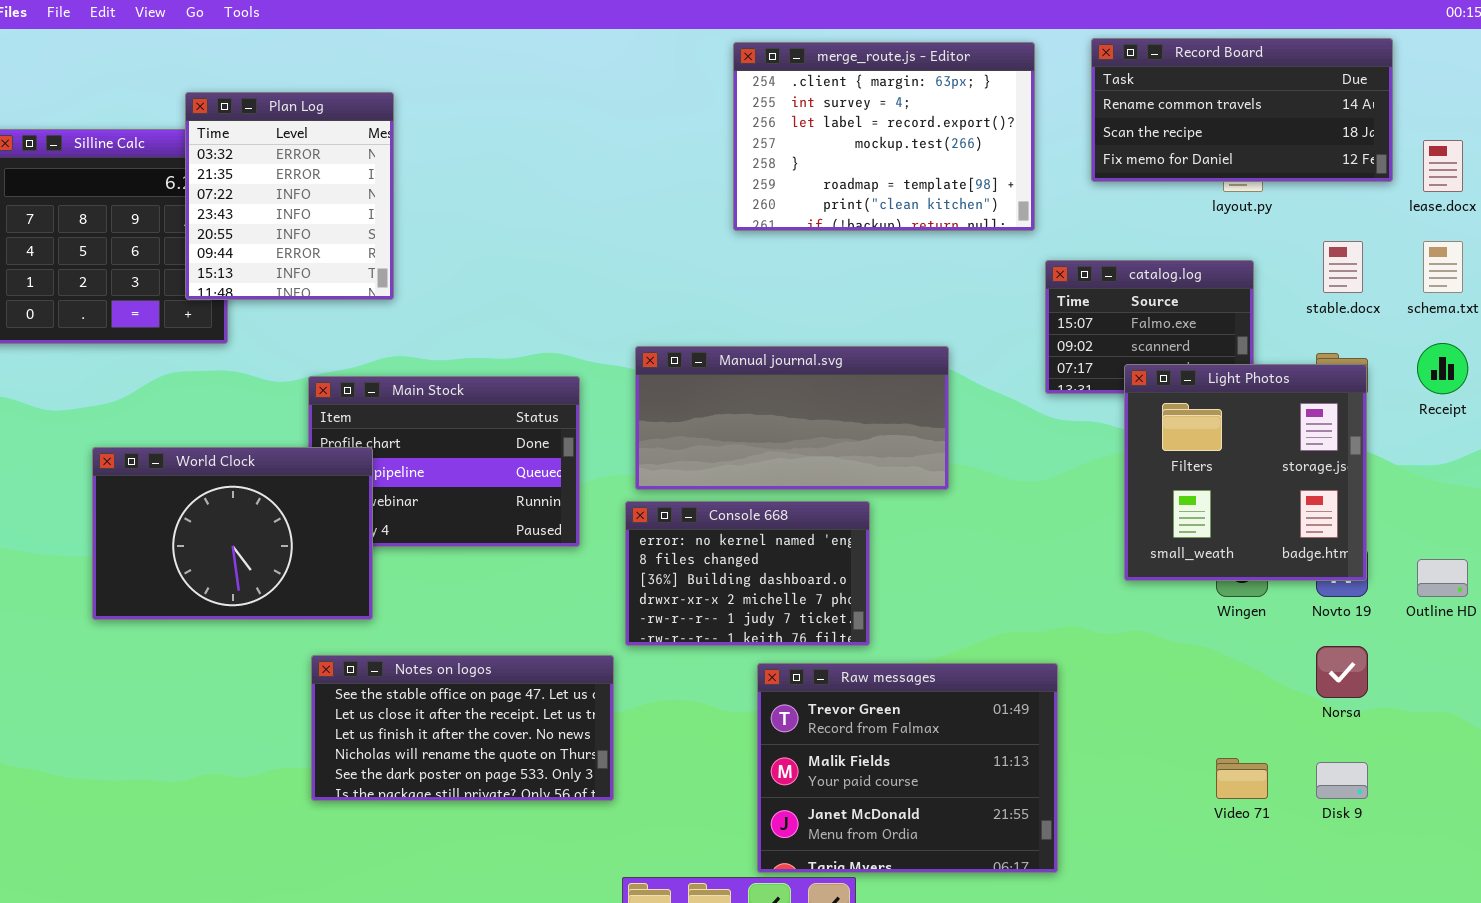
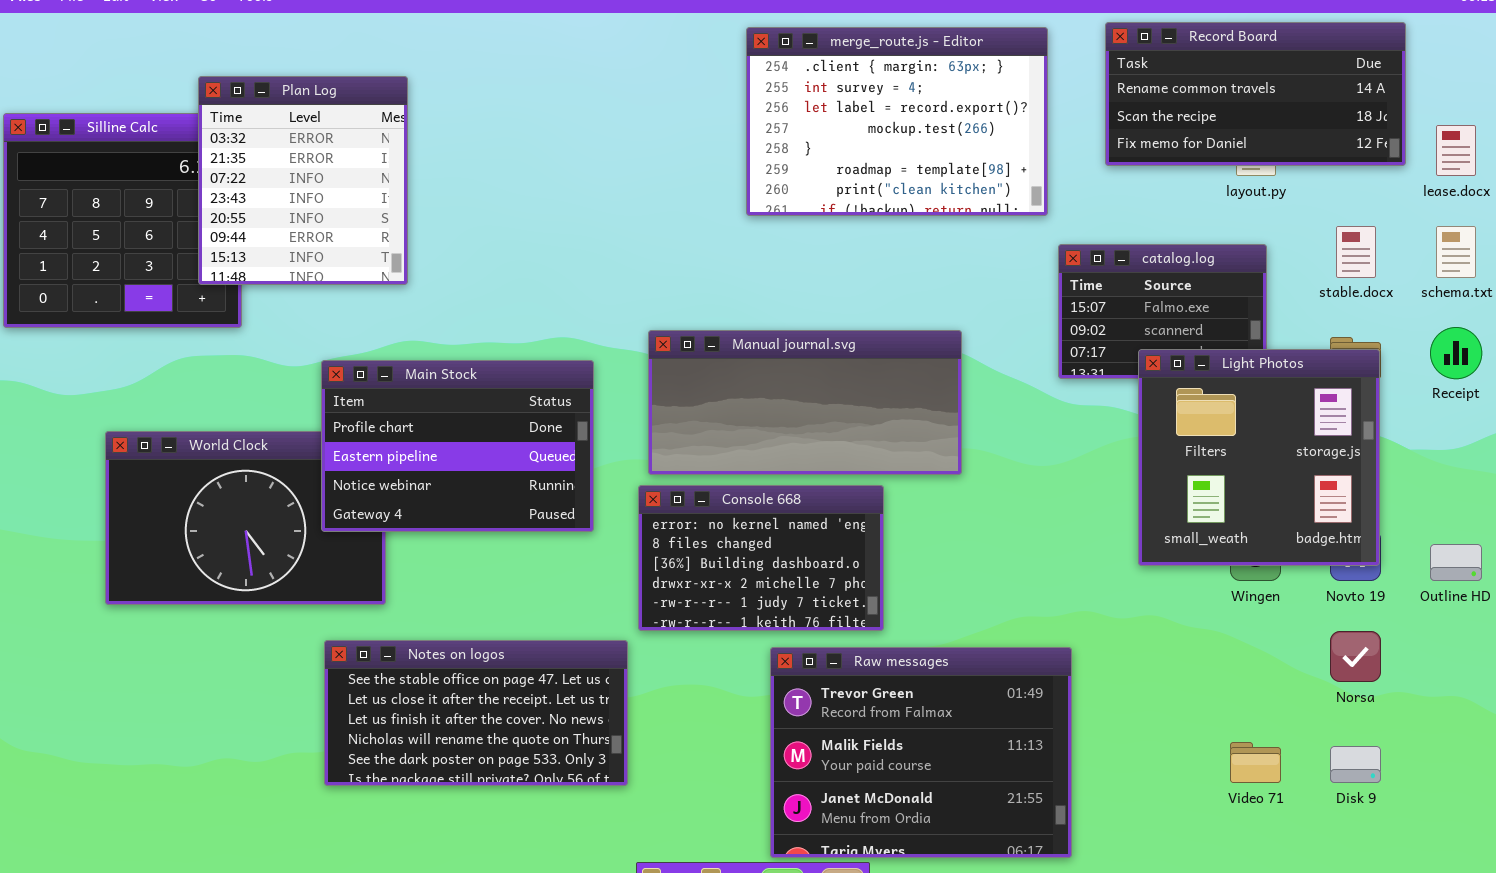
Main Stock: [308,376,580,547] -> [321,360,594,532], raised

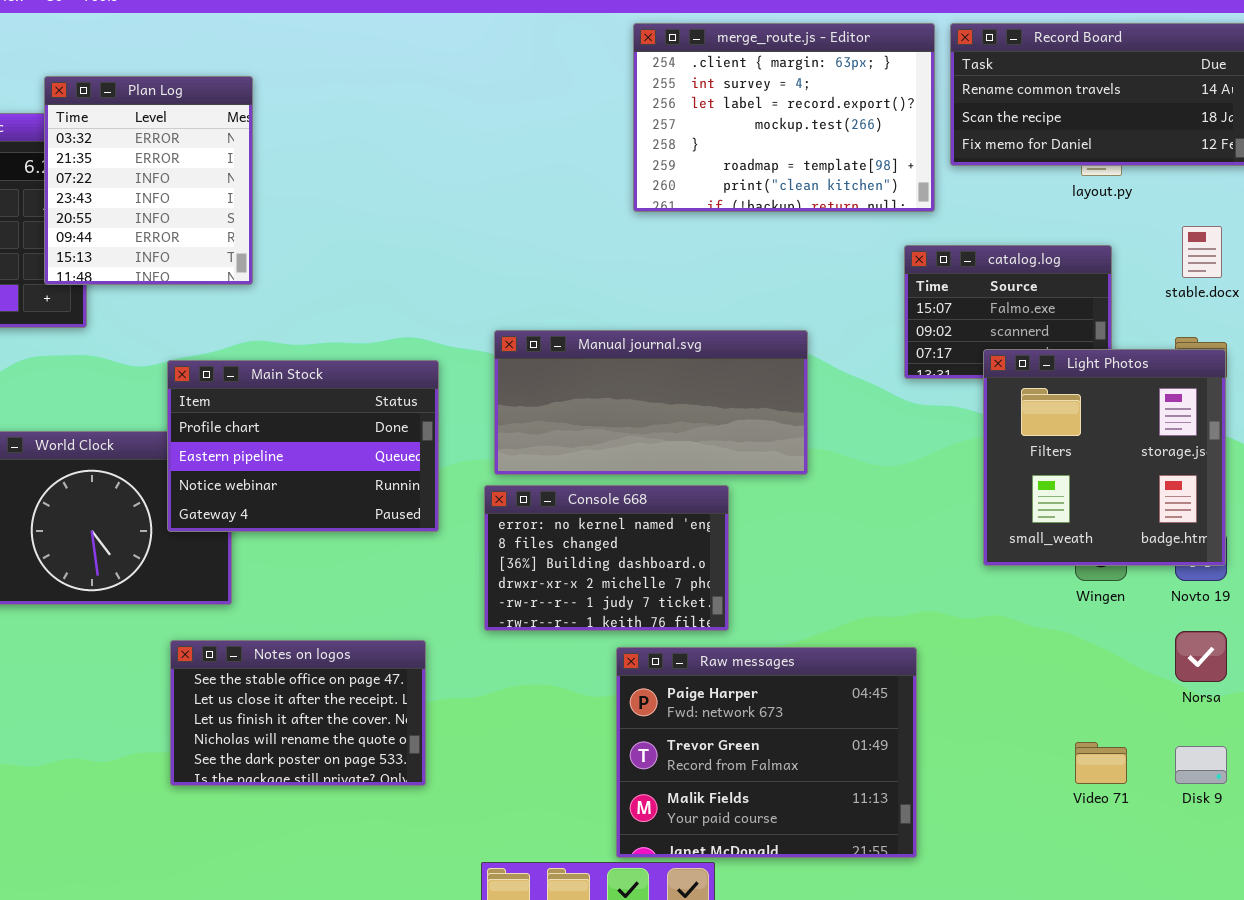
merge_route.js - Editor: [746,27,1048,216] -> [633,23,935,212], moved
Notes on logos: [324,640,628,786] -> [170,640,426,786], resized
Raw messages: [770,647,1072,858] -> [616,647,917,858], scrolled up 1 row

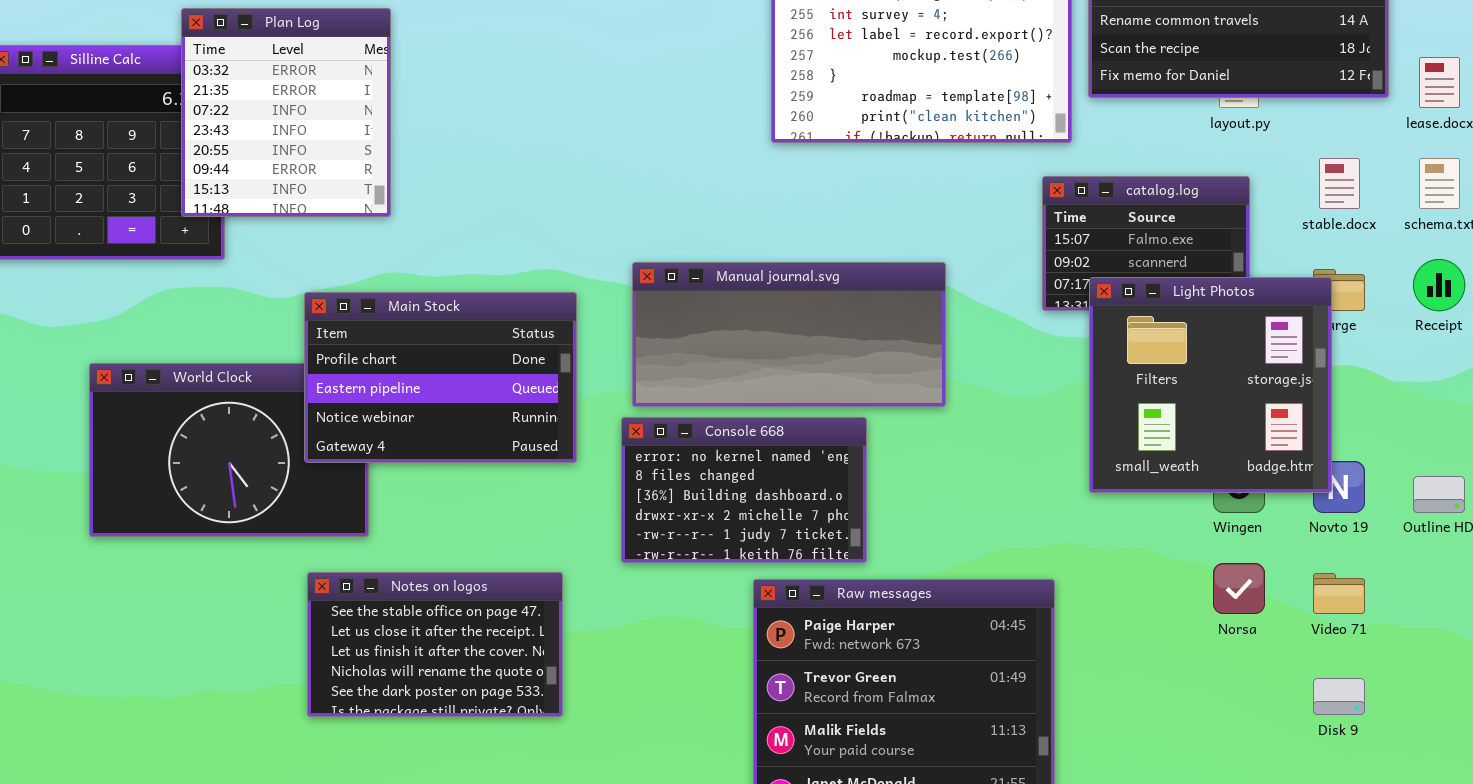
Light Photos: [983,349,1226,566] -> [1089,277,1332,493], moved
Norsa: [1175,631,1227,682] -> [1213,563,1265,614], moved
Video 71: [1075,742,1127,784] -> [1313,573,1365,614], moved

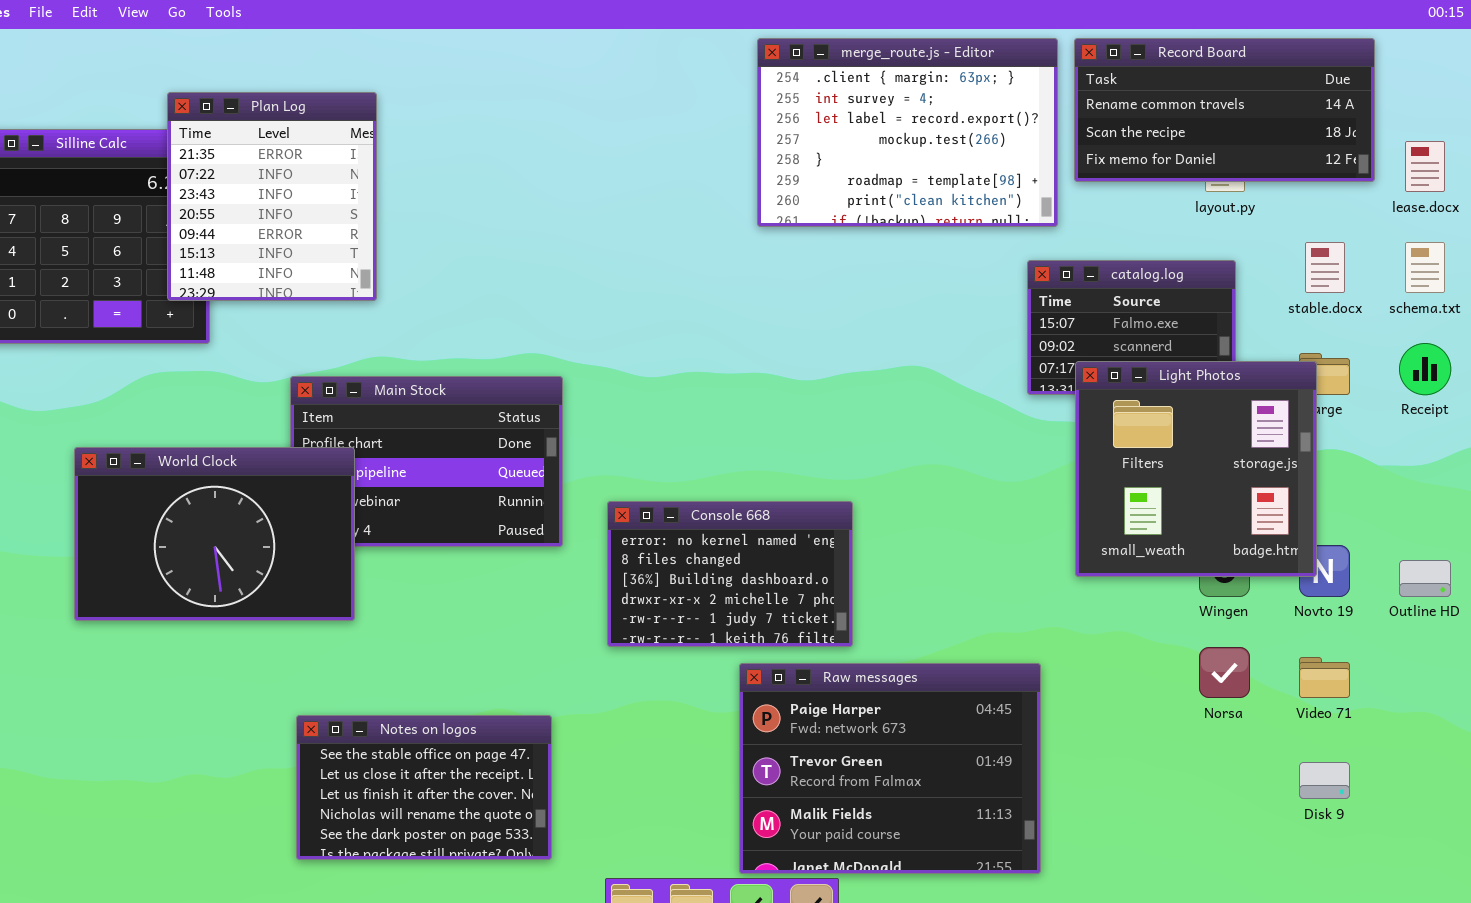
Plan Log: [181,8,391,217] -> [167,92,377,301], scrolled down 1 row
Manual journal.svg: [632,262,946,407] -> none, closed
World Clock: [89,363,369,537] -> [74,447,355,621], raised
Notes on logos: [307,572,563,717] -> [296,715,552,860], moved

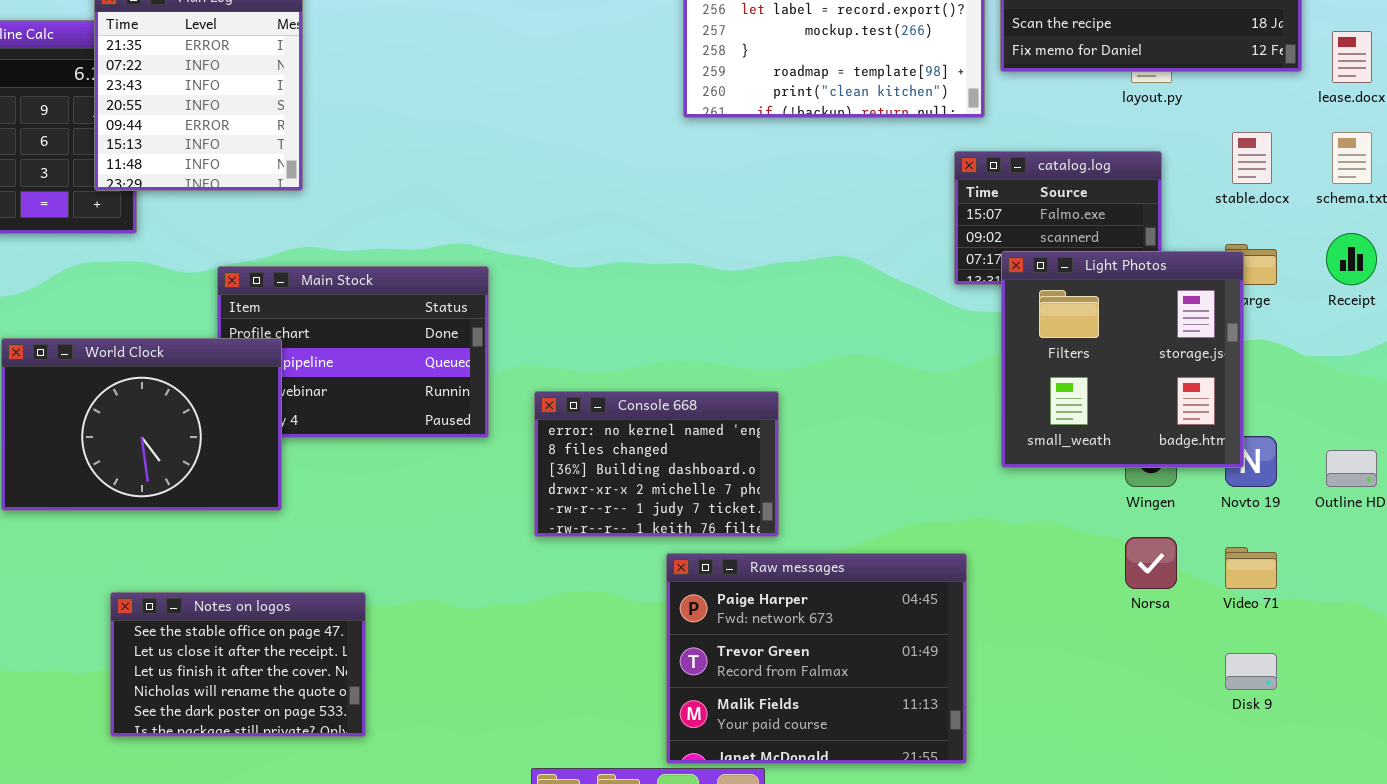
Notes on logos: [296,715,552,860] -> [110,592,366,737], moved

